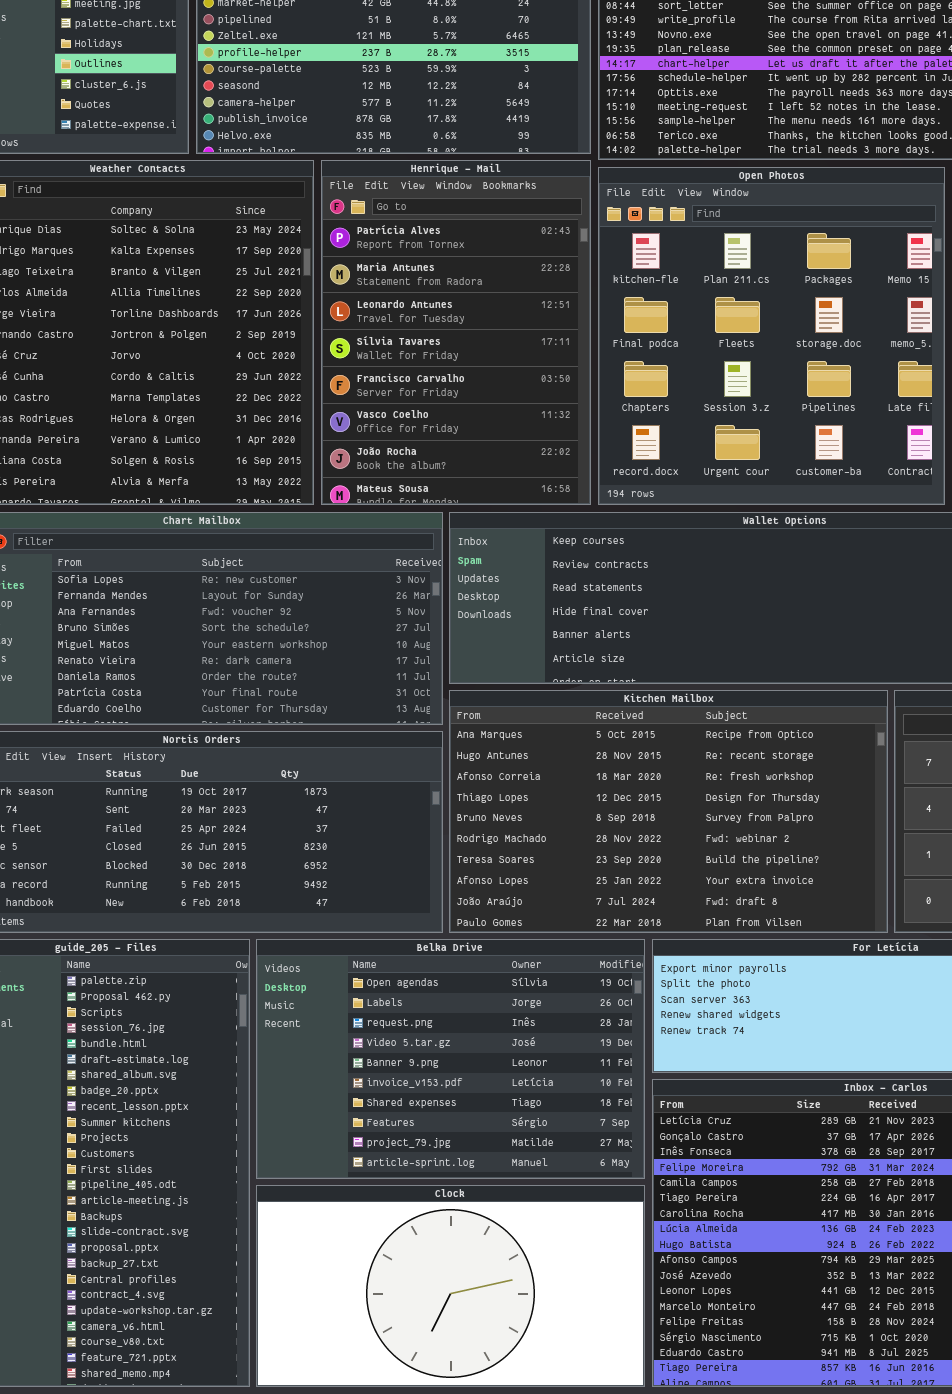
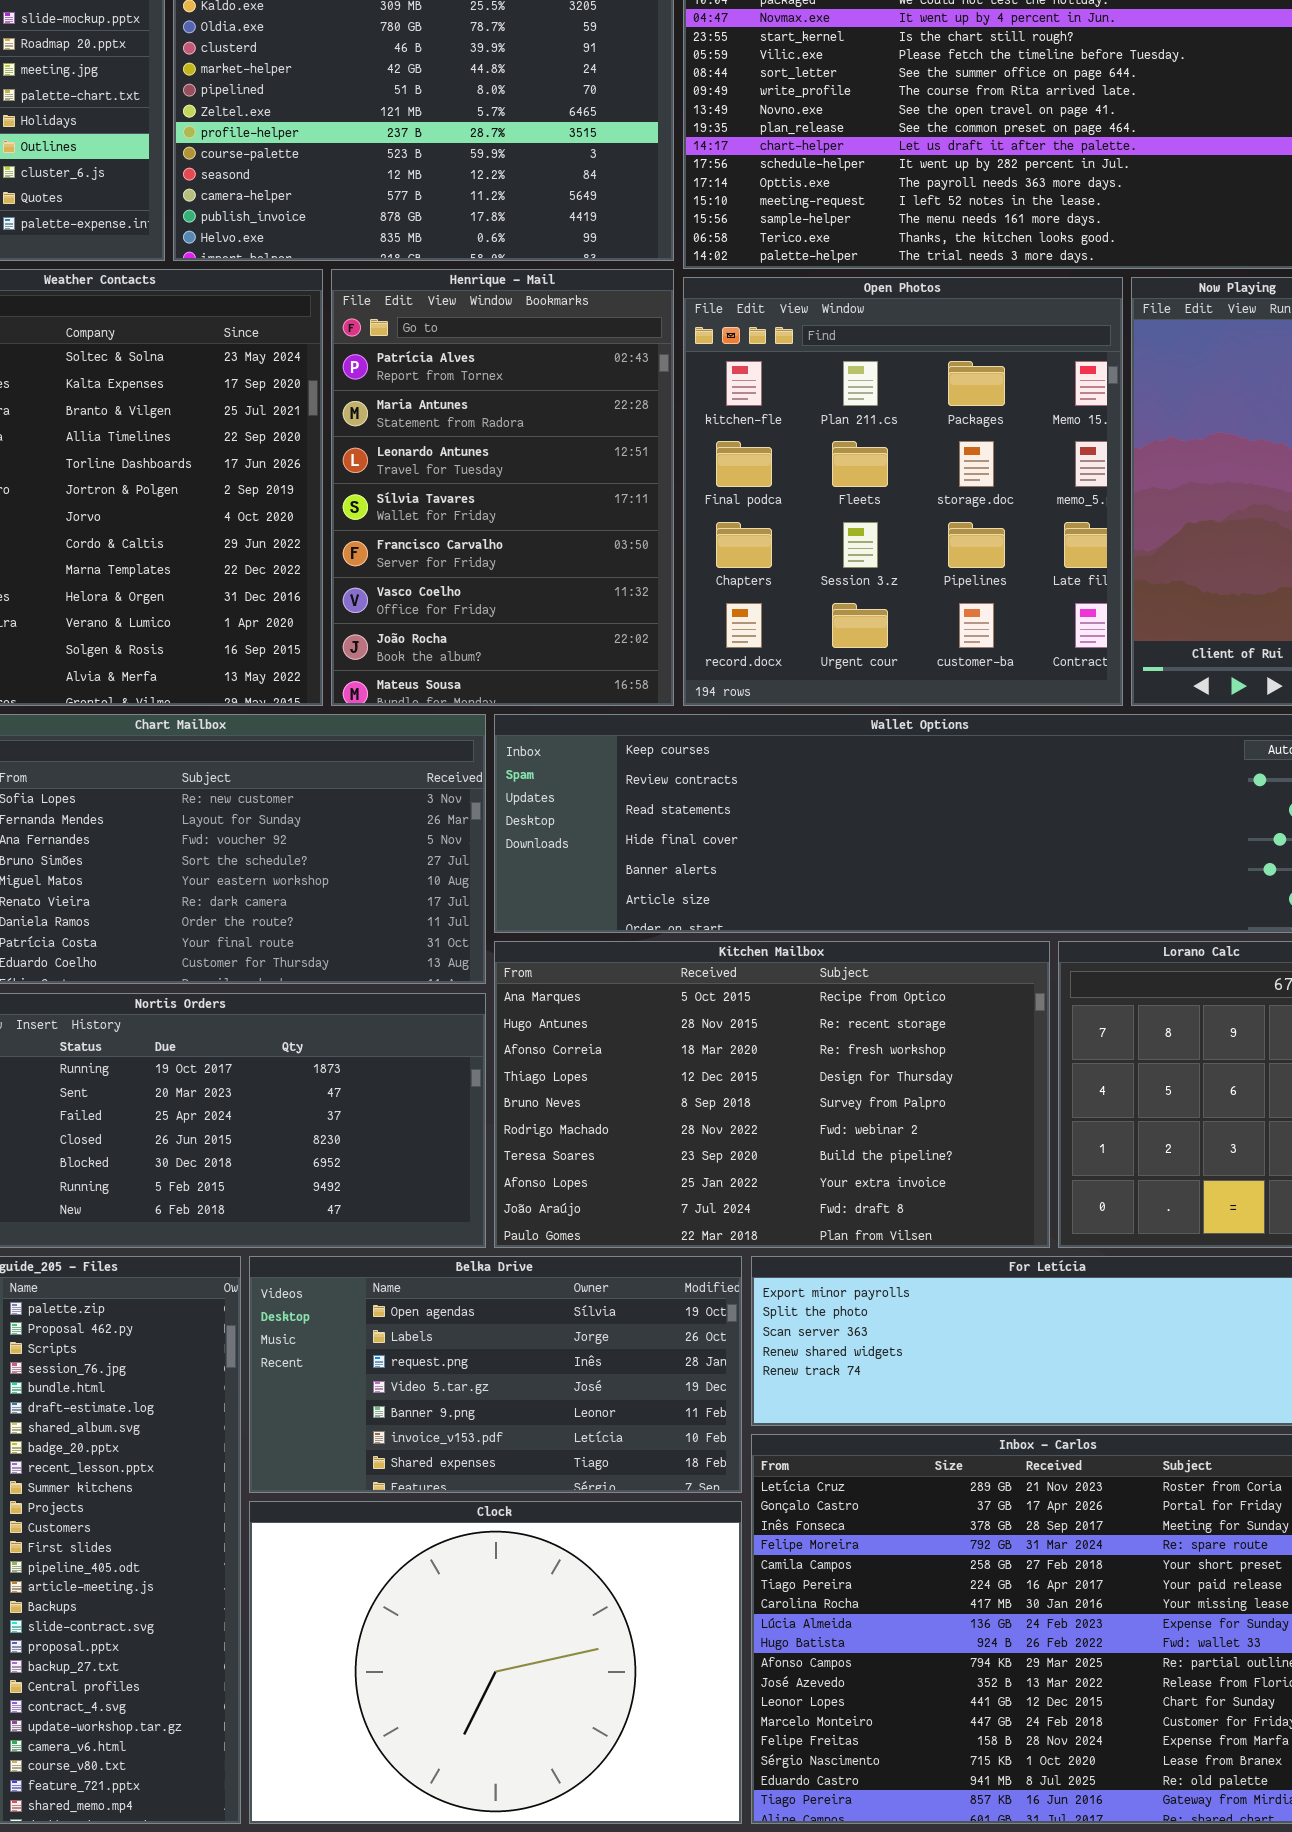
Belka Drive: [256,939,645,1179] -> [249,1256,742,1493], resized
Clock: [256,1185,645,1387] -> [249,1501,742,1824], resized

